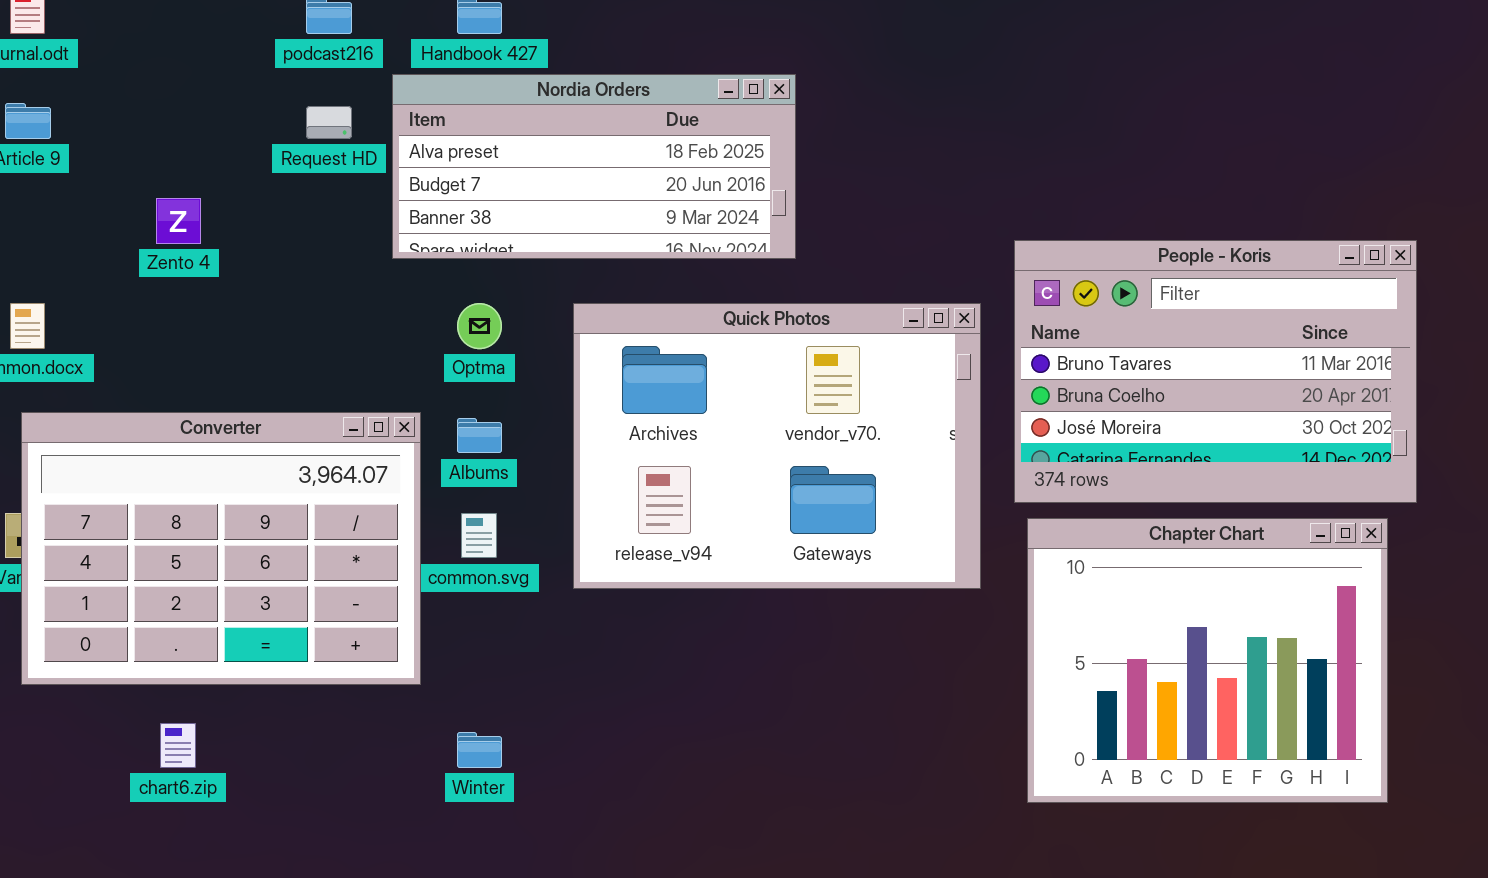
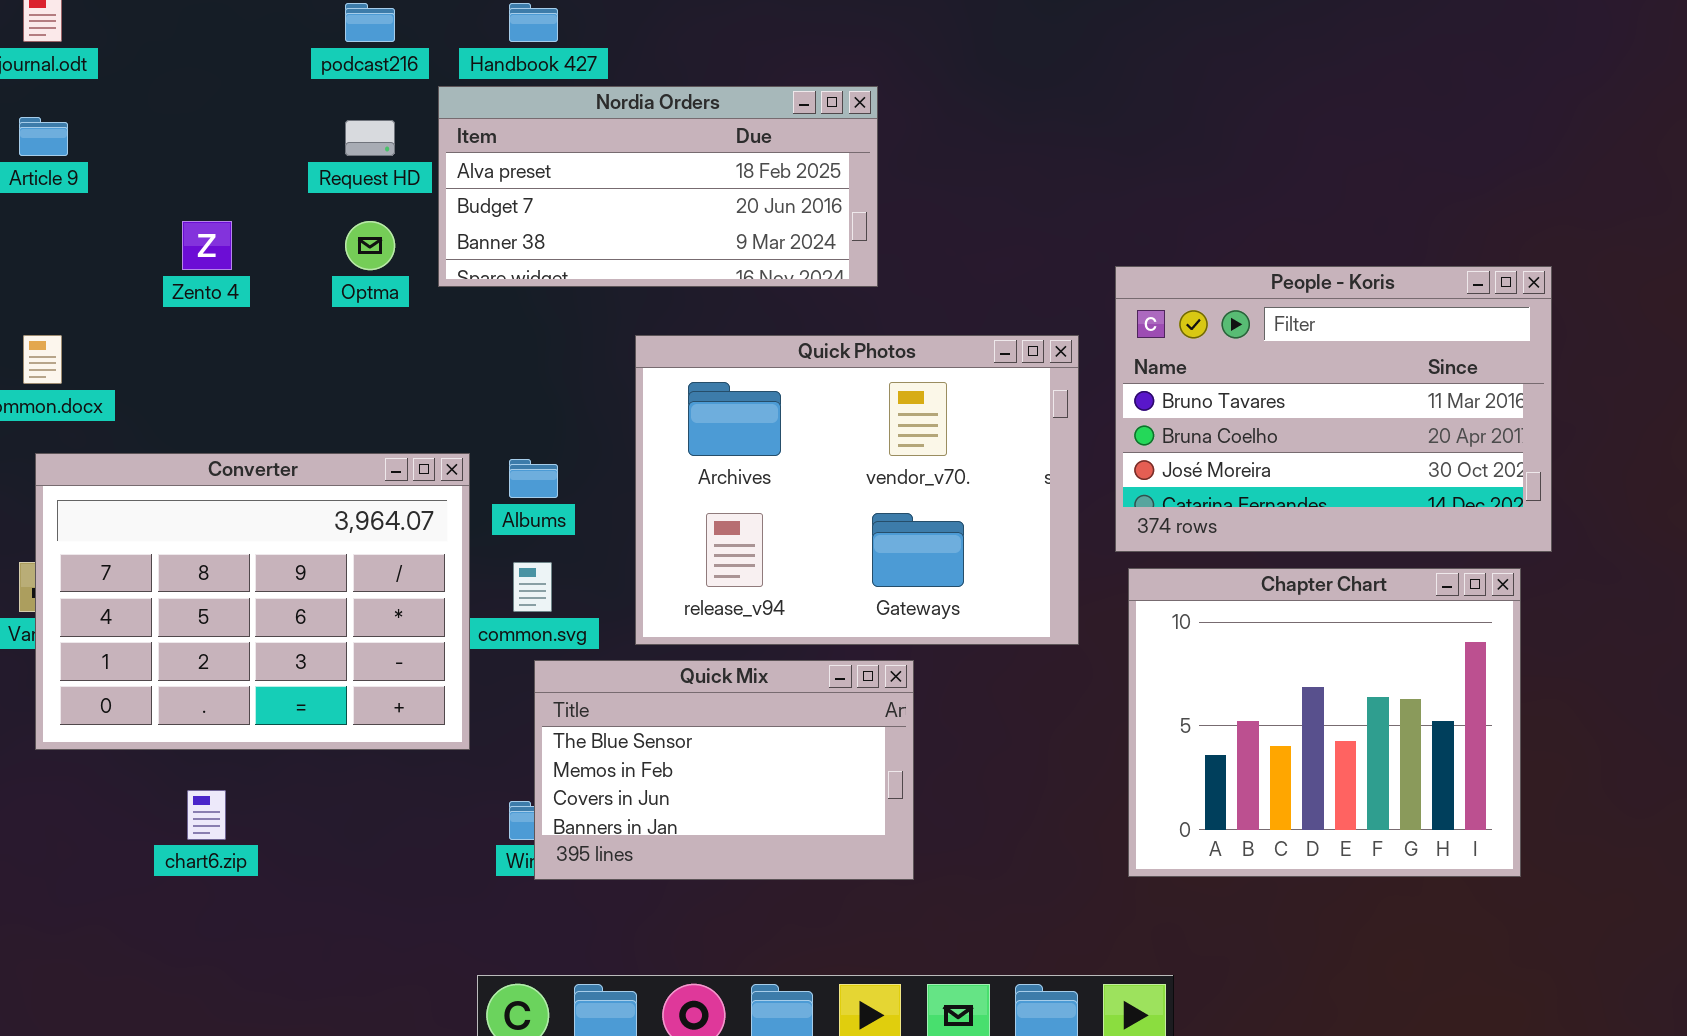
Optma: [457,303,502,349] -> [345,221,395,270], moved
Quick Mix: none -> [534,660,914,880], opened

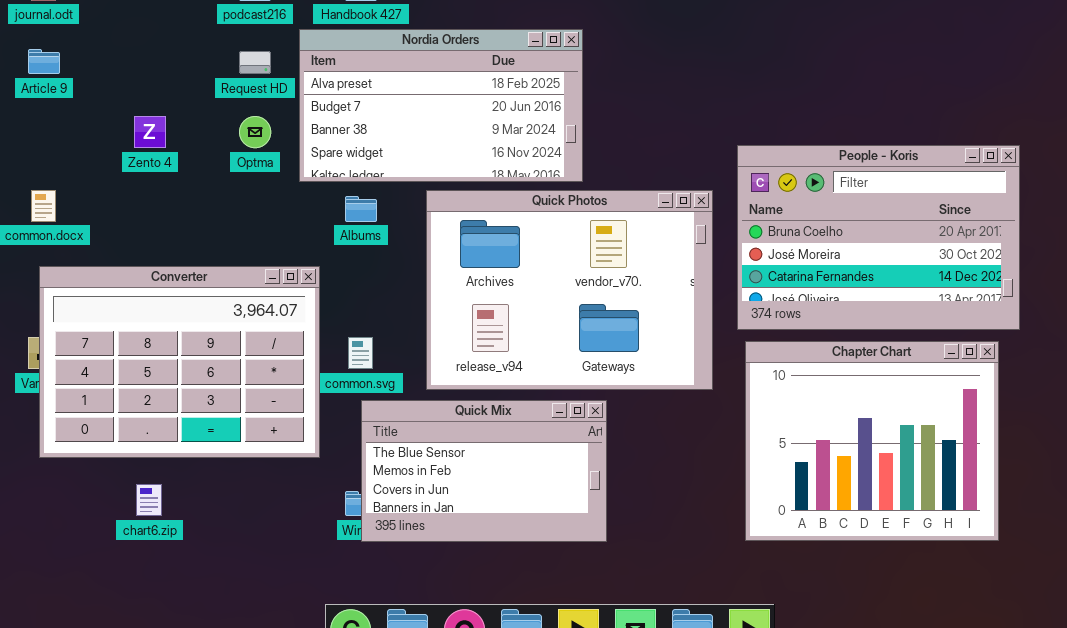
Nordia Orders: [438,86,878,287] -> [299,29,583,182], resized
People - Koris: [1115,266,1552,552] -> [737,145,1020,330], scrolled down 1 row
Albums: [509,459,558,498] -> [345,196,377,222], moved

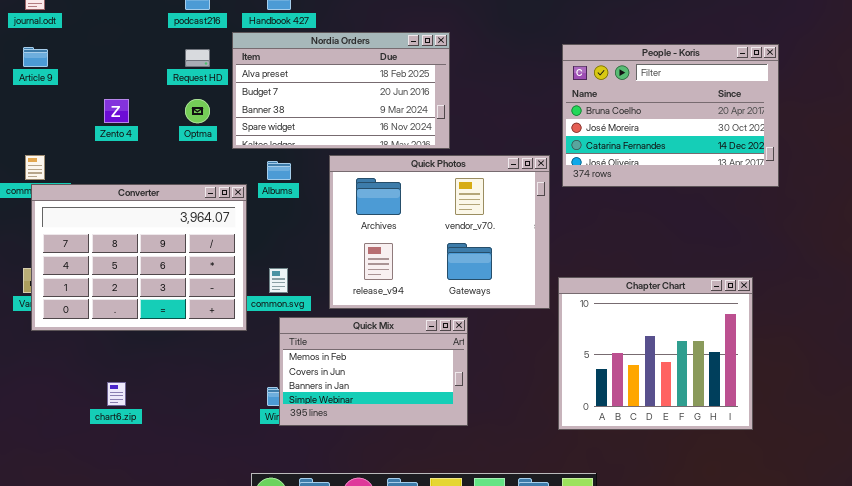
People - Koris: [737,145,1020,330] -> [562,44,779,187], moved
Converter: [39,266,320,458] -> [31,184,247,331], moved
Chapter Chart: [745,341,999,541] -> [558,277,753,430], moved
Quick Mix: [361,400,607,542] -> [279,317,468,426], scrolled down 1 row

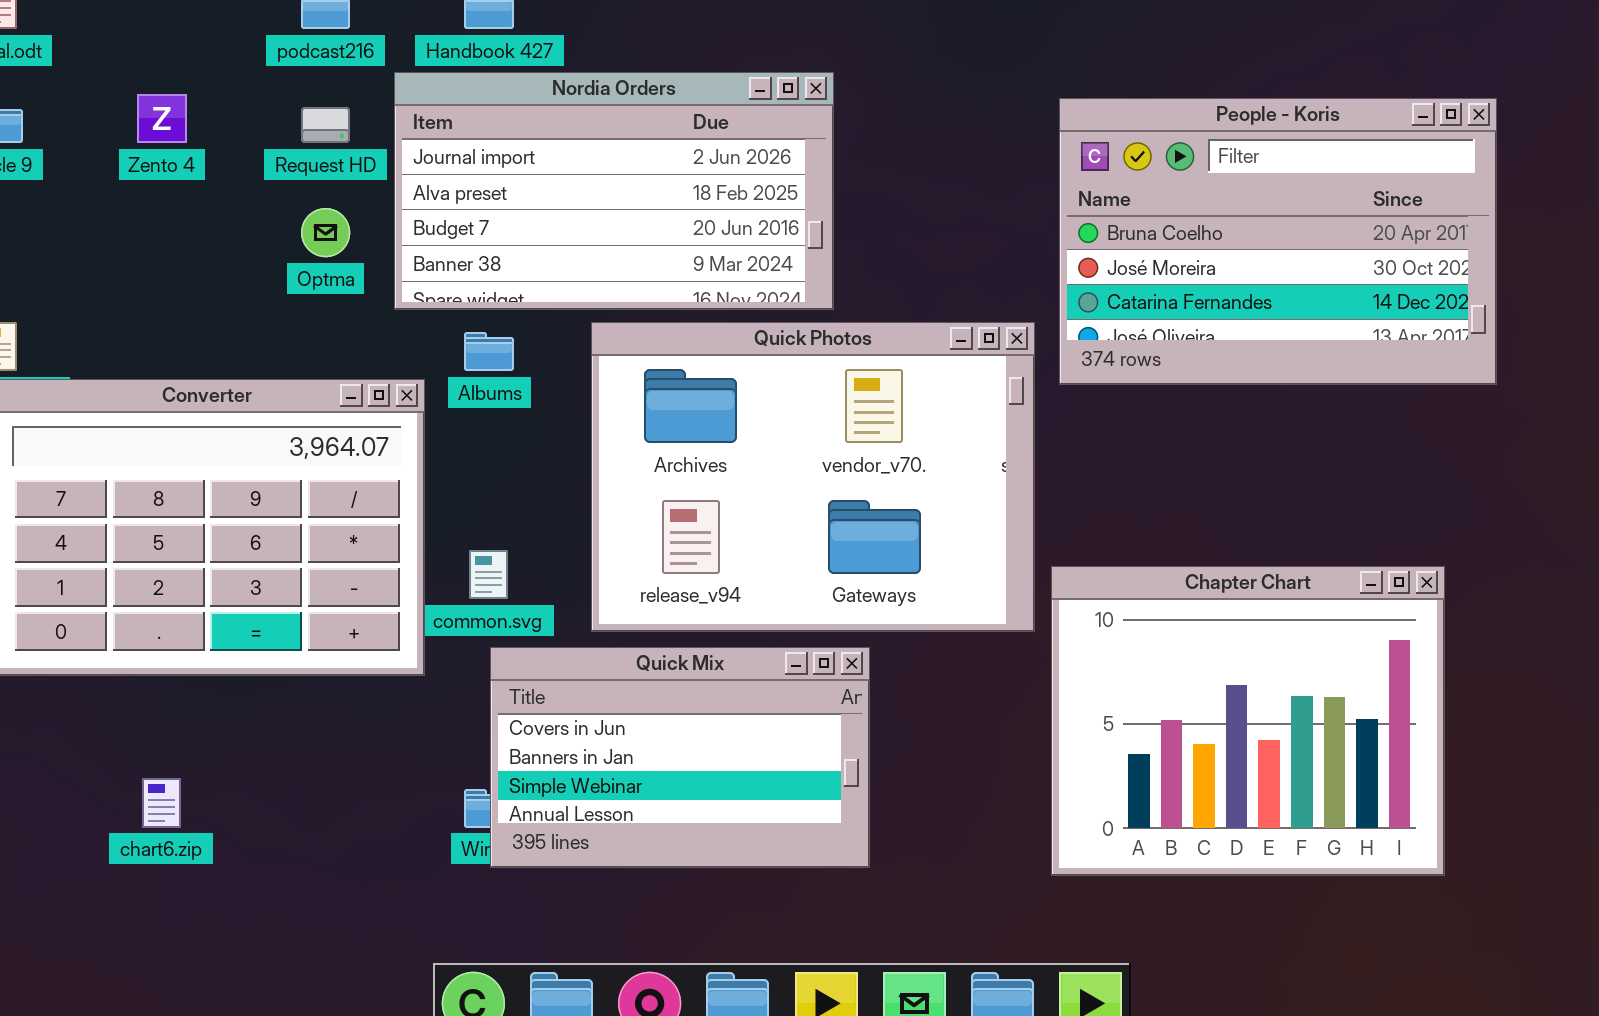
Nordia Orders: [232,32,450,149] -> [394,72,834,310], scrolled up 1 row
Zento 4: [104,99,129,123] -> [137,94,187,143], moved
Quick Mix: [279,317,468,426] -> [490,647,870,868], scrolled down 1 row

